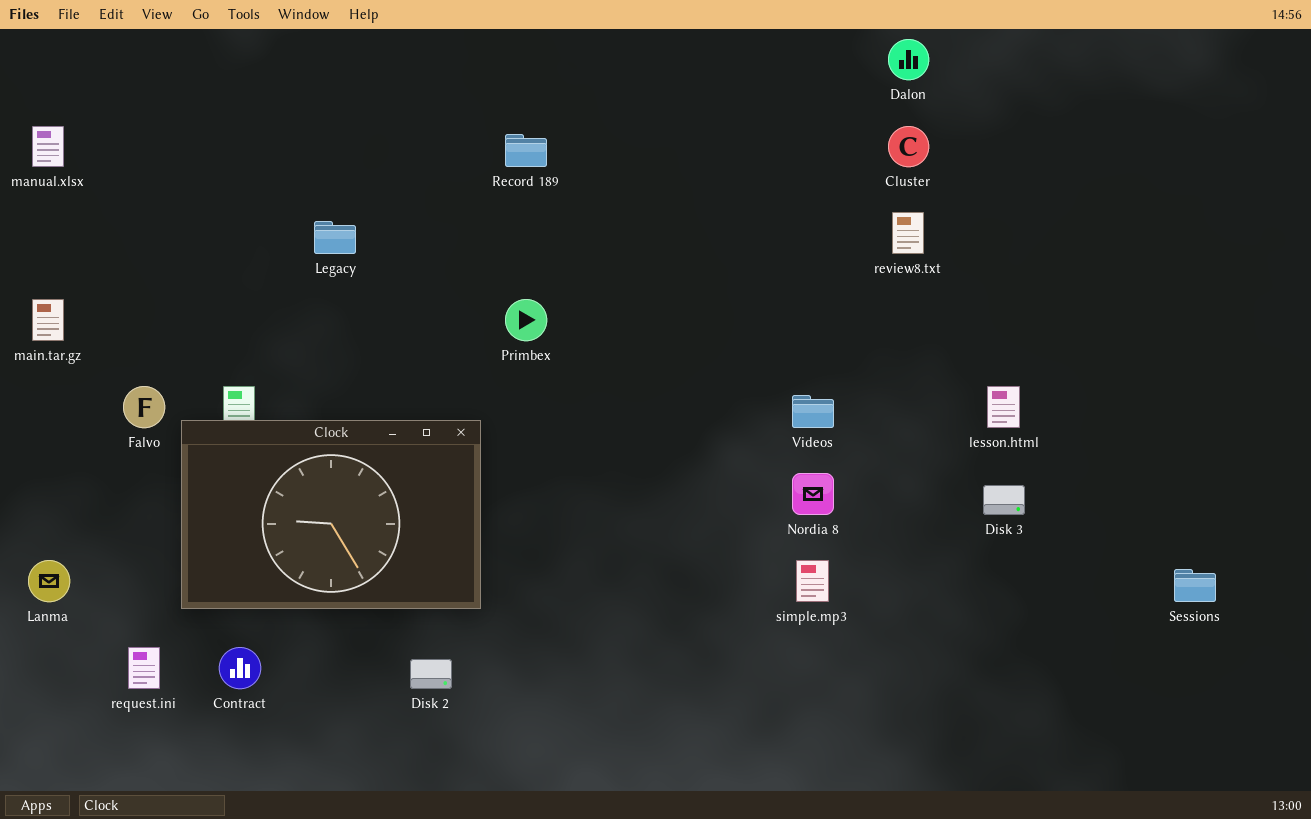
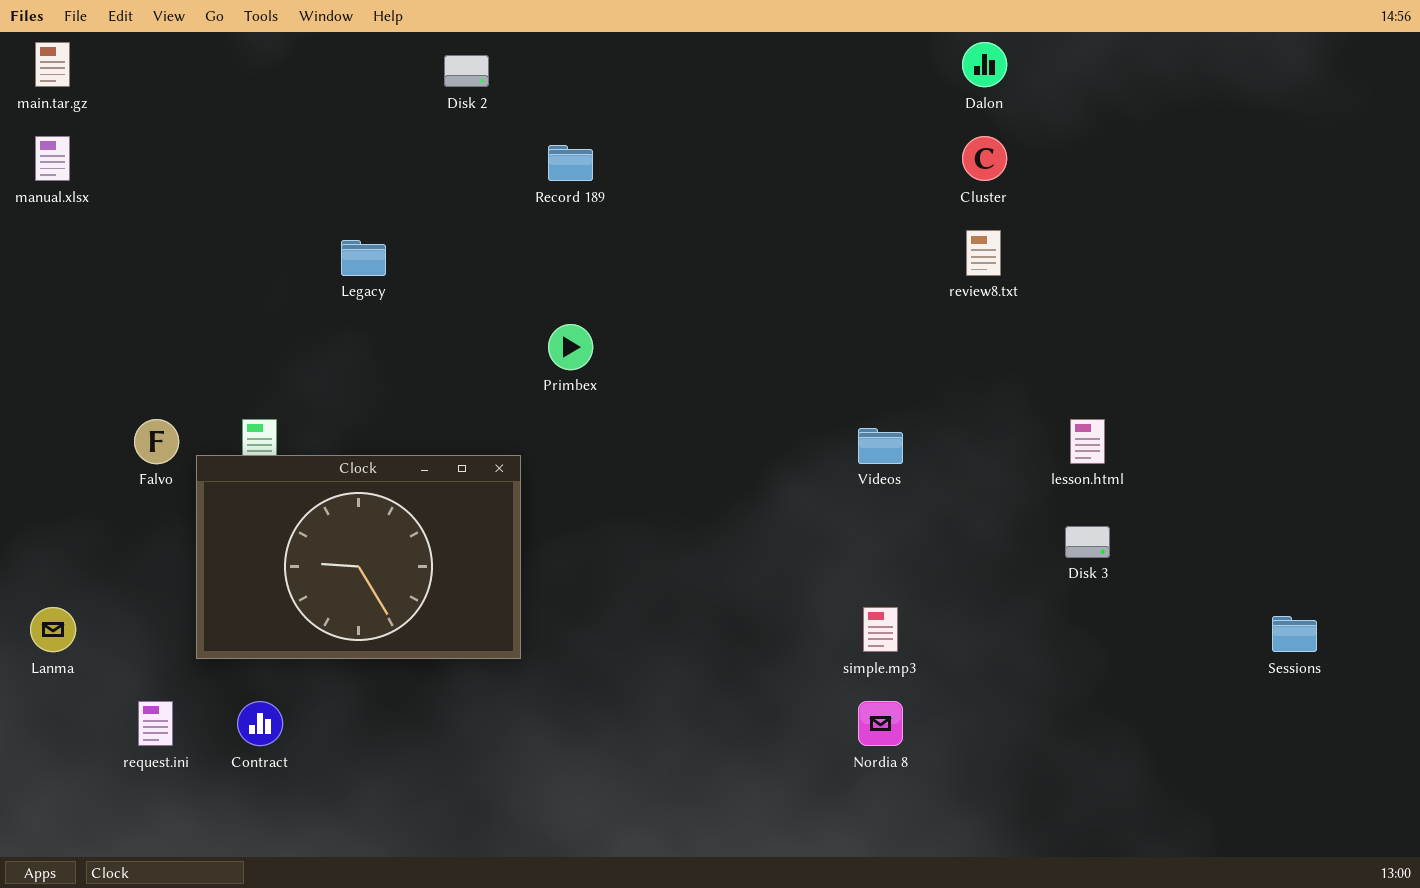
main.tar.gz: [32,299,64,341] -> [35,42,70,87], moved
Nordia 8: [792,473,834,515] -> [858,701,903,746], moved
Disk 2: [410,659,452,689] -> [444,55,489,87], moved

